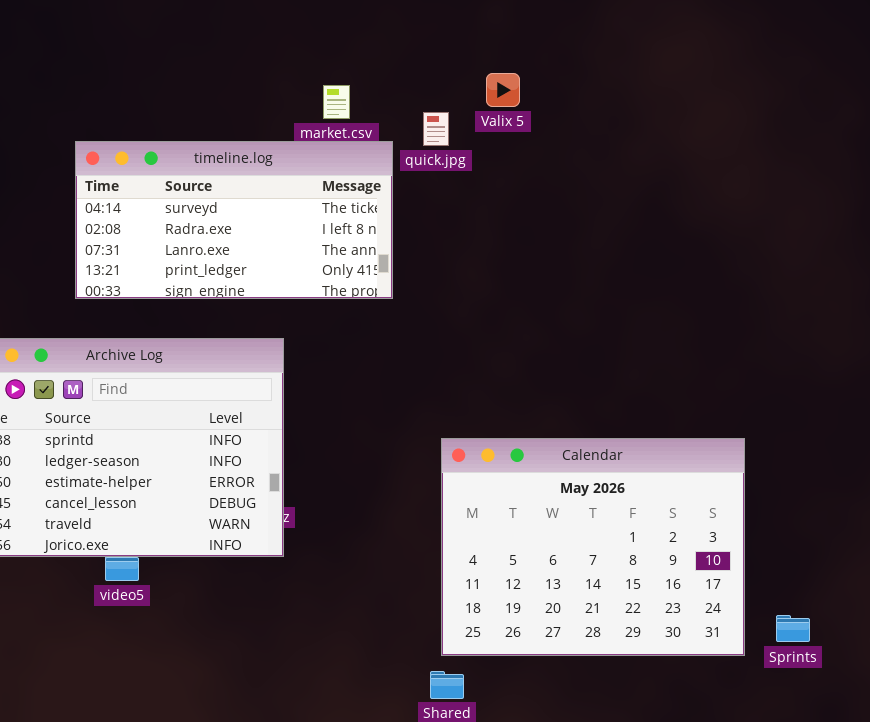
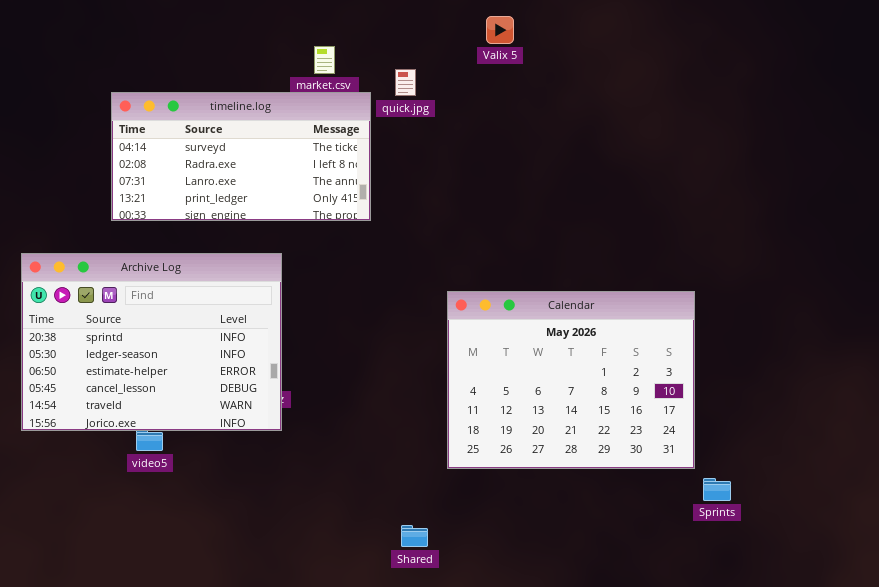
Valix 5: [486,73,520,107] -> [486,16,514,44], moved
Calendar: [441,438,745,656] -> [447,291,695,469], moved
Sprints: [776,615,810,642] -> [703,478,731,501], moved

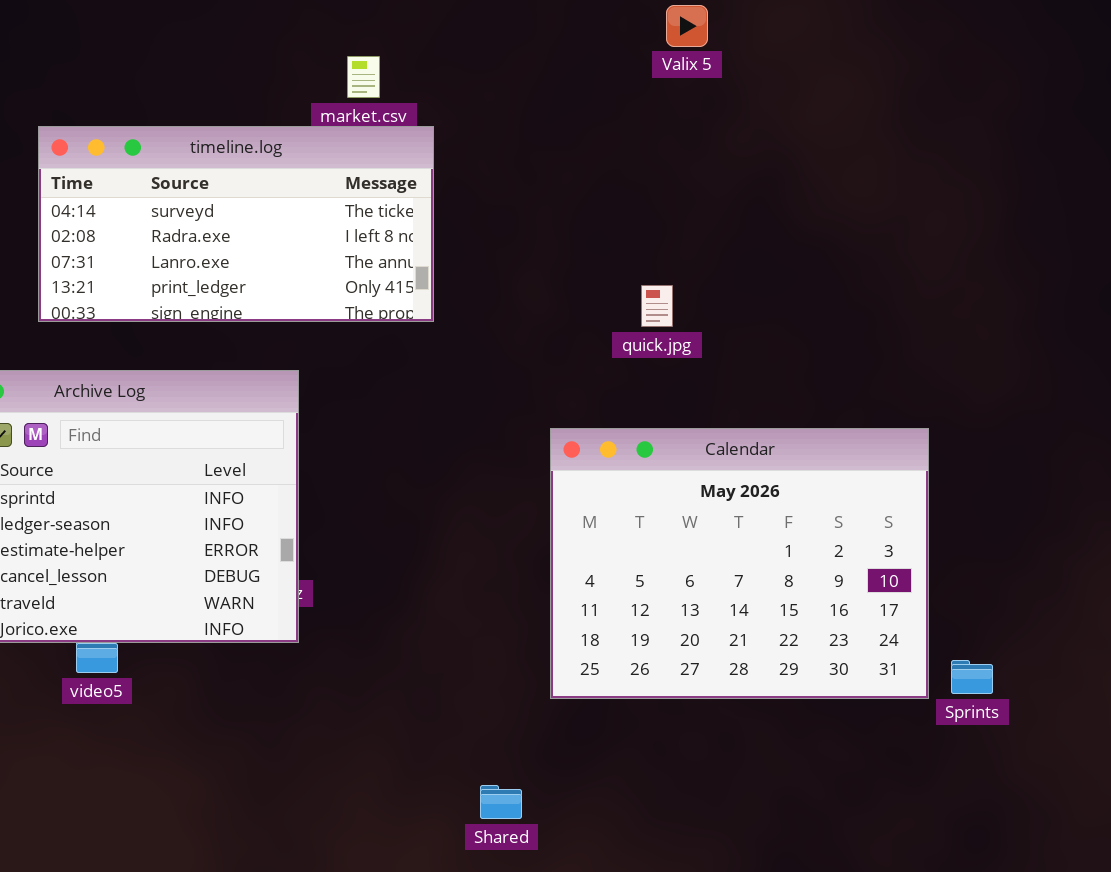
Valix 5: [486,16,514,44] -> [666,5,708,47], moved
quick.jpg: [395,69,416,96] -> [641,285,673,327], moved
Sprints: [703,478,731,501] -> [951,660,993,694], moved

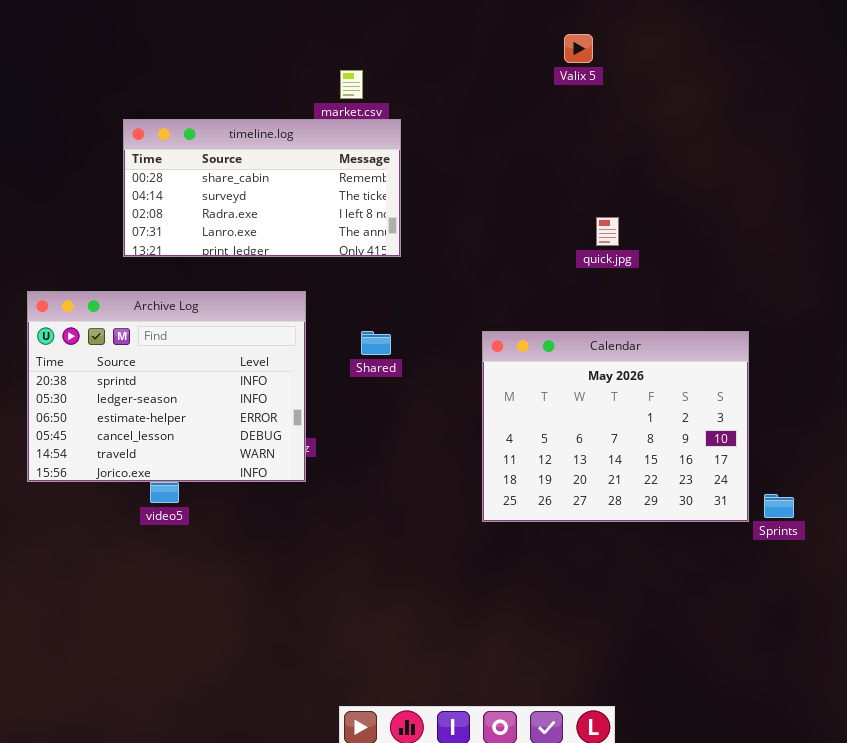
timeline.log: [38,126,434,322] -> [123,119,401,257], scrolled up 1 row
quick.jpg: [641,285,673,327] -> [596,217,619,246], moved
Shared: [480,785,522,819] -> [361,331,391,355], moved

